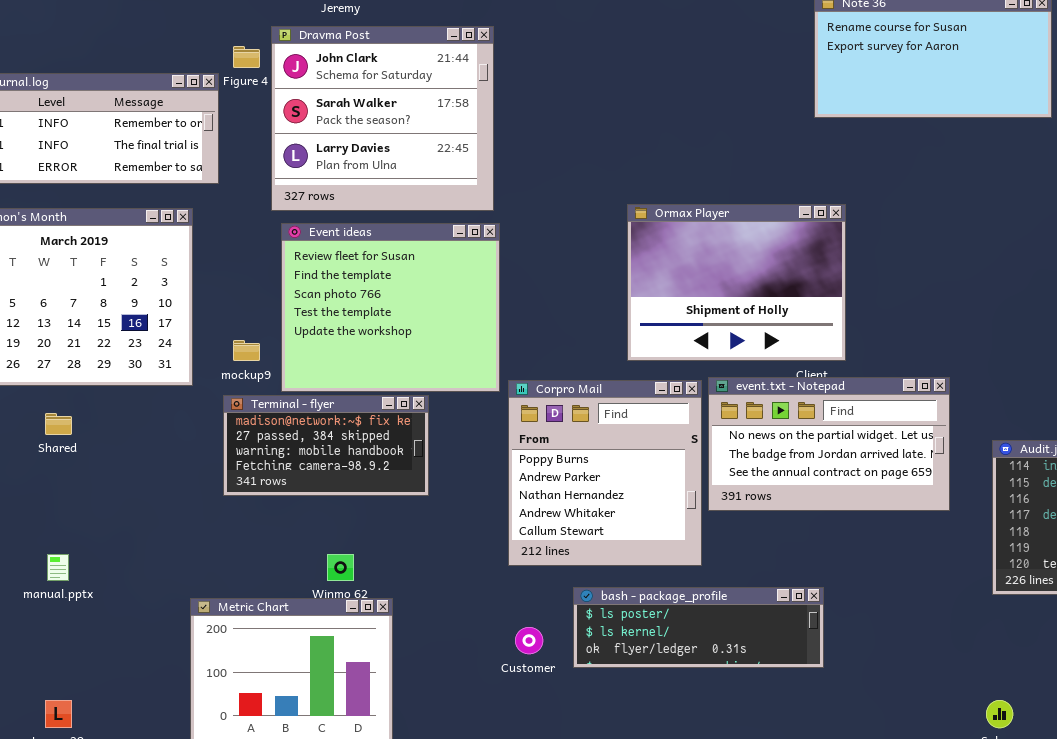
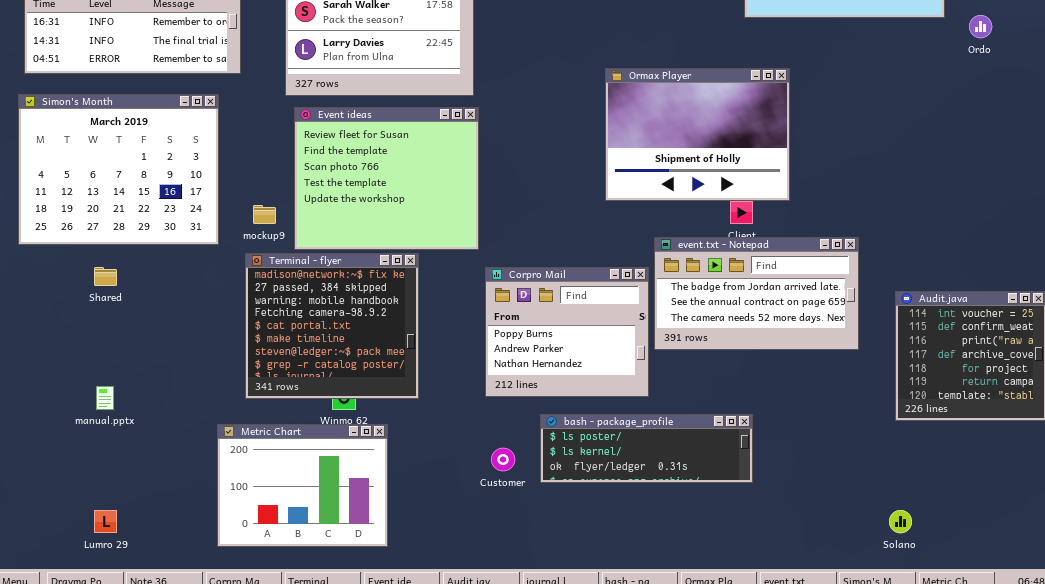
Ormax Player: [627,204,846,361] -> [605,68,790,201], moved
event.txt - Notepad: [708,377,950,511] -> [654,237,859,350], scrolled down 1 row
Corpro Mail: [508,380,702,566] -> [485,267,649,397], resized
Terminal - flyer: [223,395,429,496] -> [245,253,419,399], resized

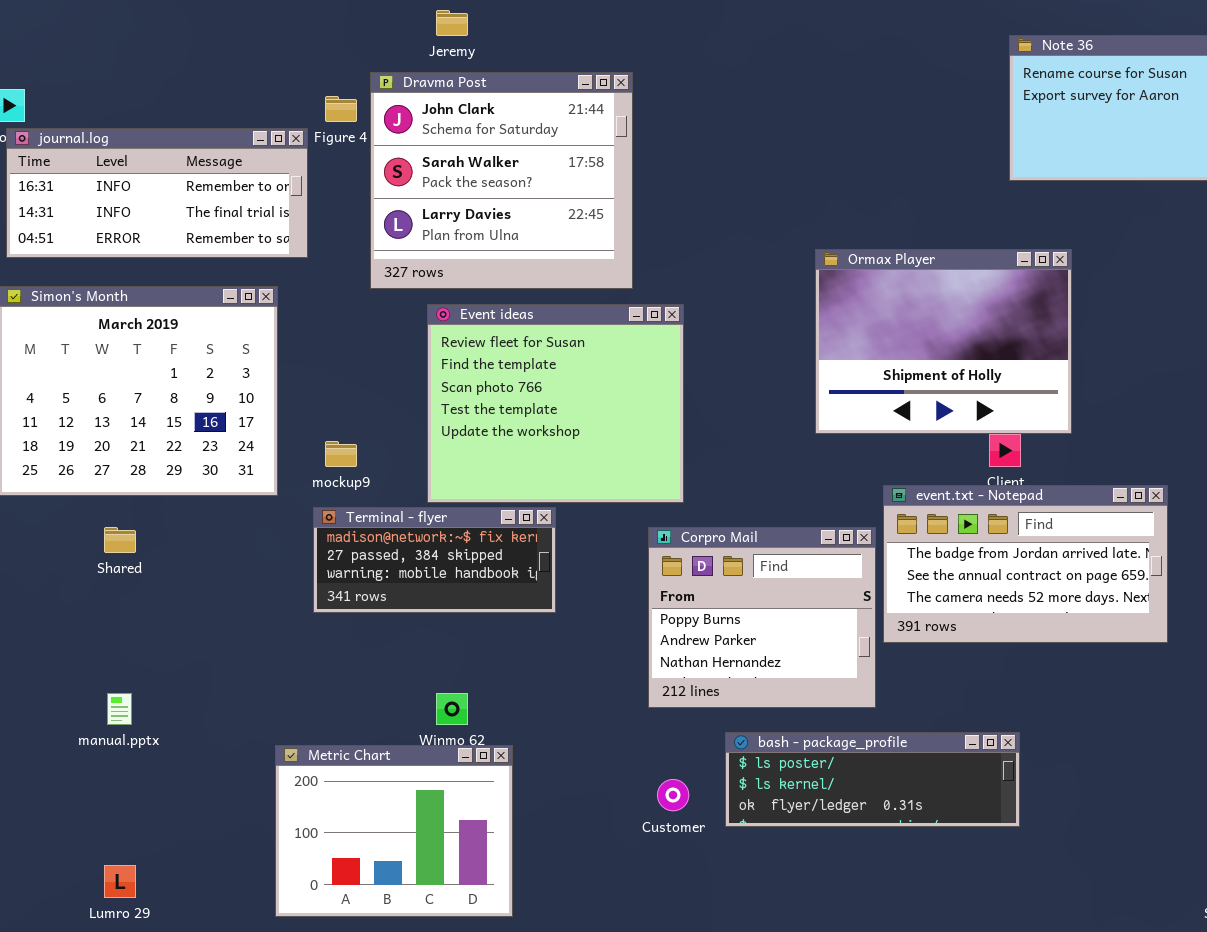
Event ideas: [294,107,479,250] -> [427,304,684,503], moved
Terminal - flyer: [245,253,419,399] -> [313,507,556,613], resized

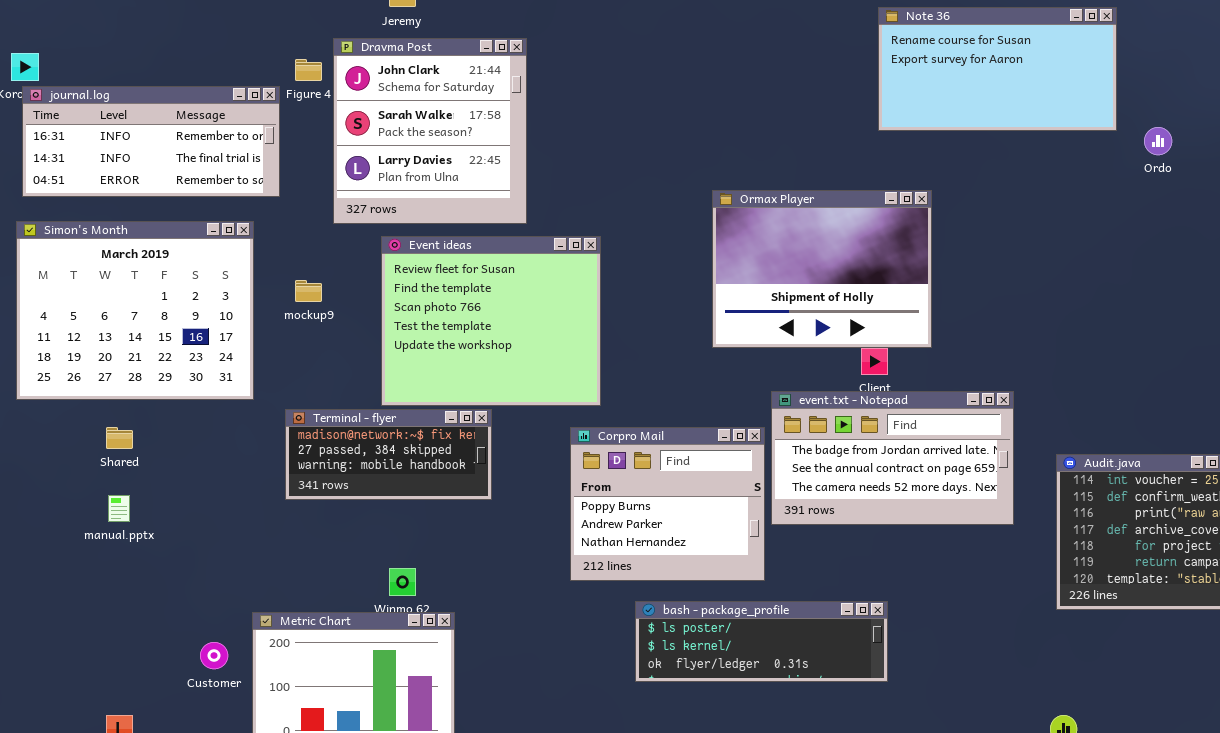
Dravma Post: [370,72,633,289] -> [333,38,527,224], resized
mockup9: [325,441,357,467] -> [295,280,322,302], moved
manual.pptx: [107,693,132,725] -> [108,495,130,522], moved
Customer: [657,779,689,811] -> [200,642,228,669], moved

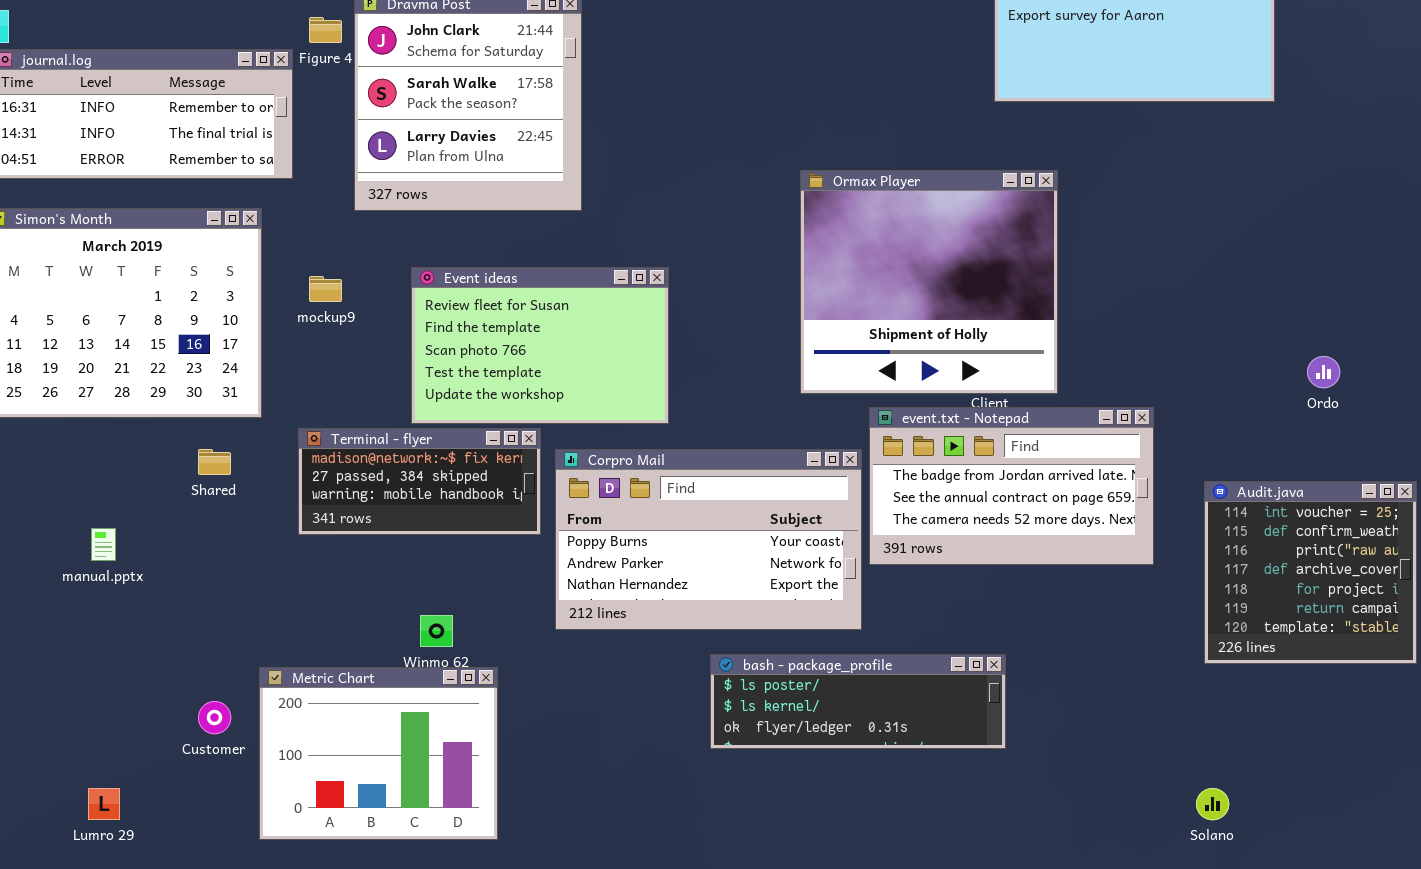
Ordo: [1144,127,1172,155] -> [1307,356,1340,388], moved
Ormax Player: [712,190,932,348] -> [800,170,1058,394], resized
Event ideas: [381,236,601,406] -> [411,267,669,424], resized
Shared: [106,427,133,449] -> [198,449,231,475], moved
Corpro Mail: [570,427,765,581] -> [555,449,862,630], resized

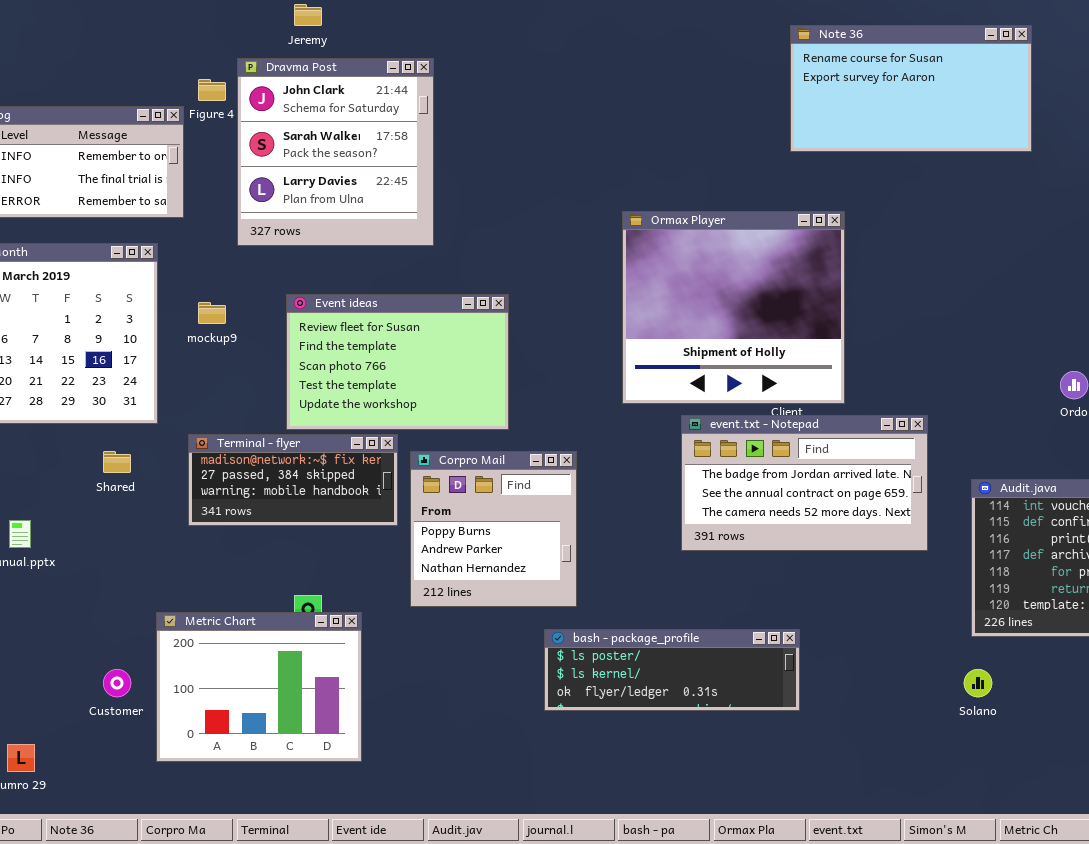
Corpro Mail: [555,449,862,630] -> [410,451,577,607], resized
Metric Chart: [259,667,498,840] -> [156,612,362,762], moved
Solano: [1196,788,1229,820] -> [964,669,992,697], moved

